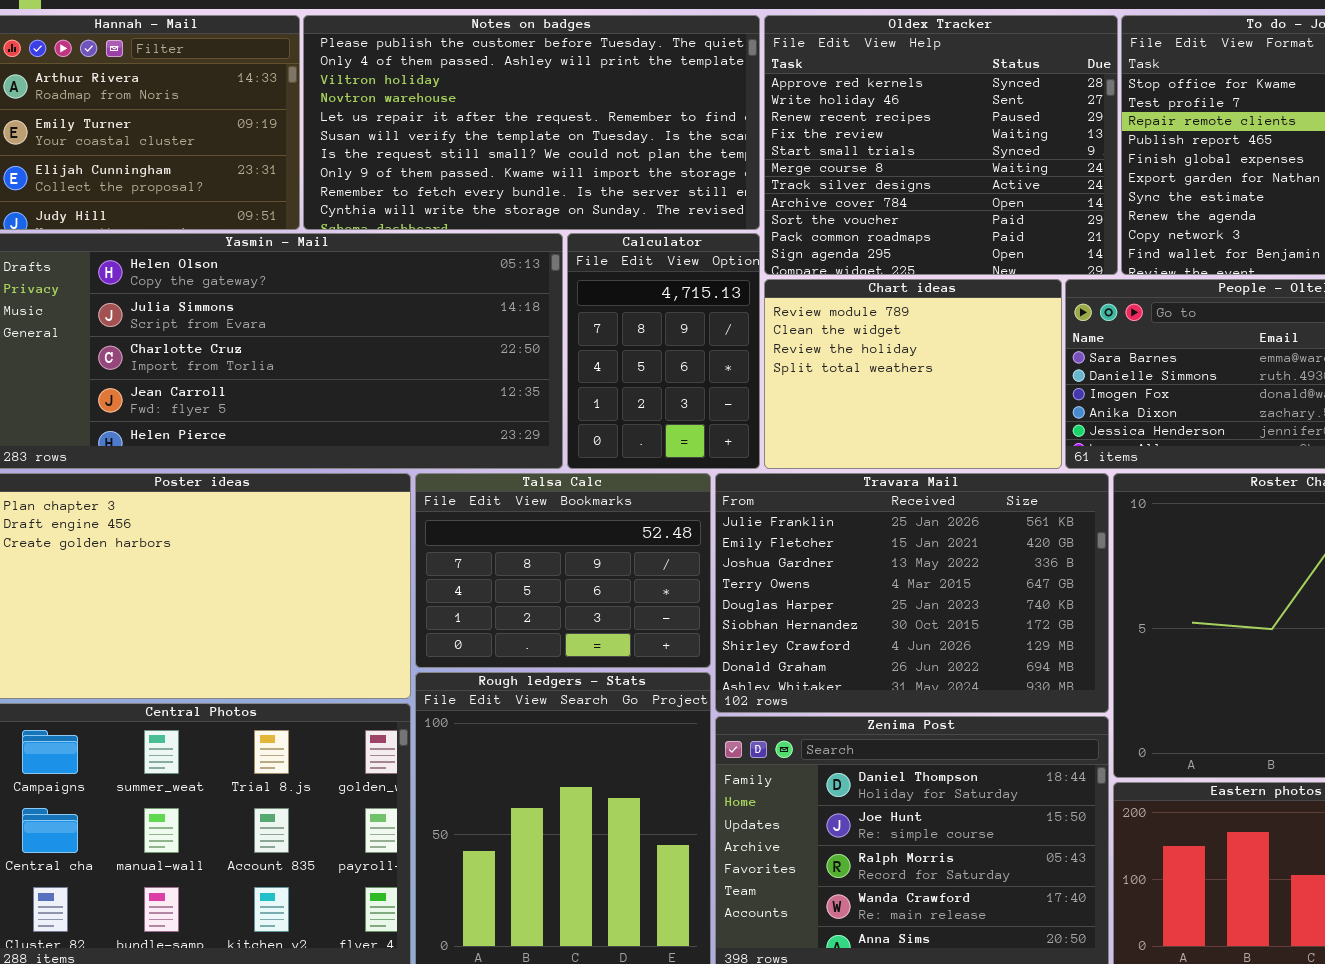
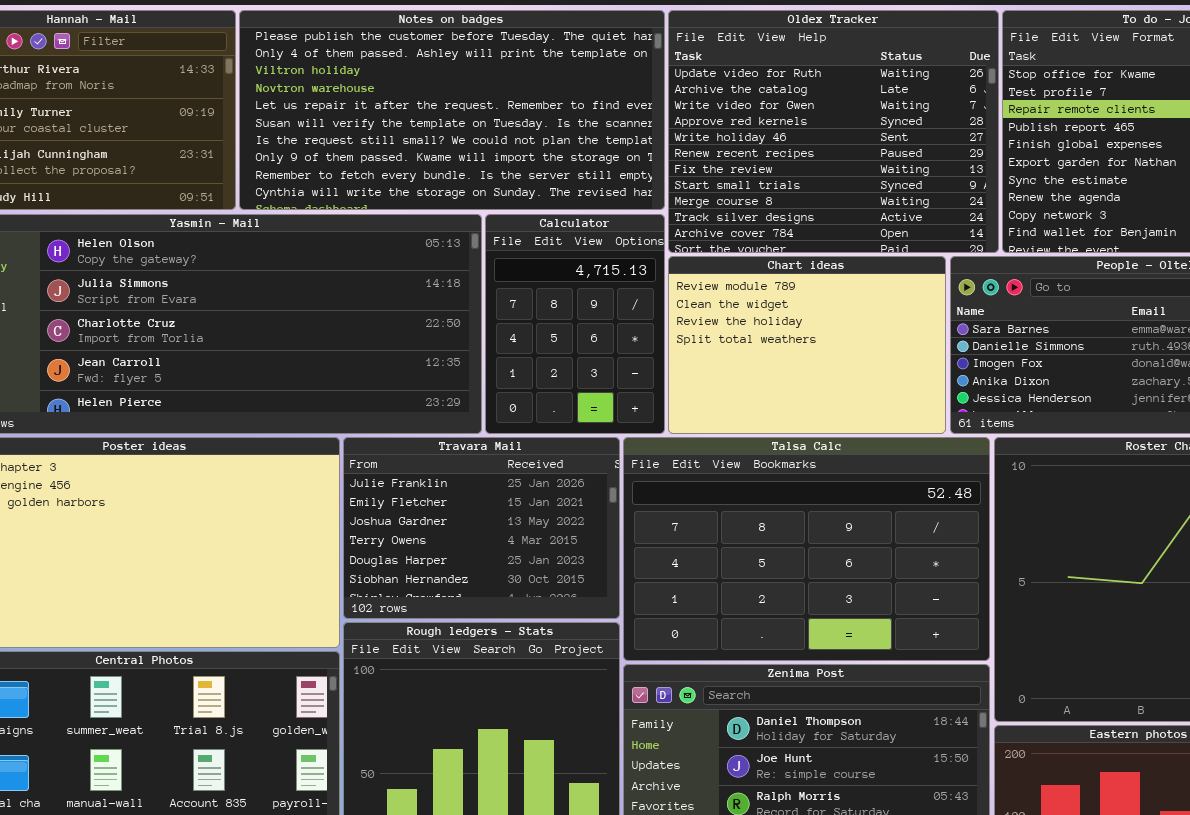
Oldex Tracker: [764,15,1118,275] -> [668,10,999,253], scrolled up 3 rows
Talsa Calc: [415,473,711,668] -> [623,437,990,661], moved, resized
Travara Mail: [715,473,1109,713] -> [343,437,620,619], moved, resized

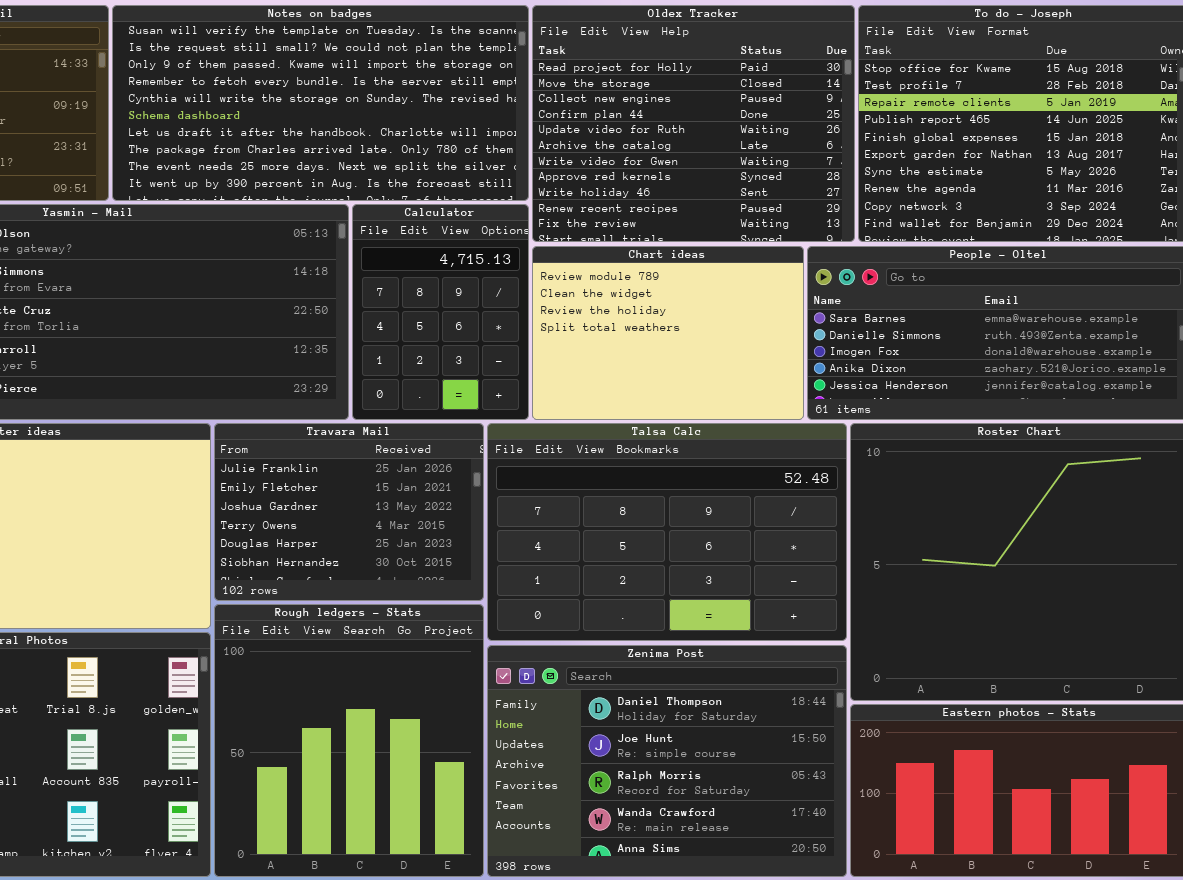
Notes on badges: [239,10,665,210] -> [112,5,529,201], scrolled down 5 rows
Oldex Tracker: [668,10,999,253] -> [532,5,855,242], scrolled up 4 rows

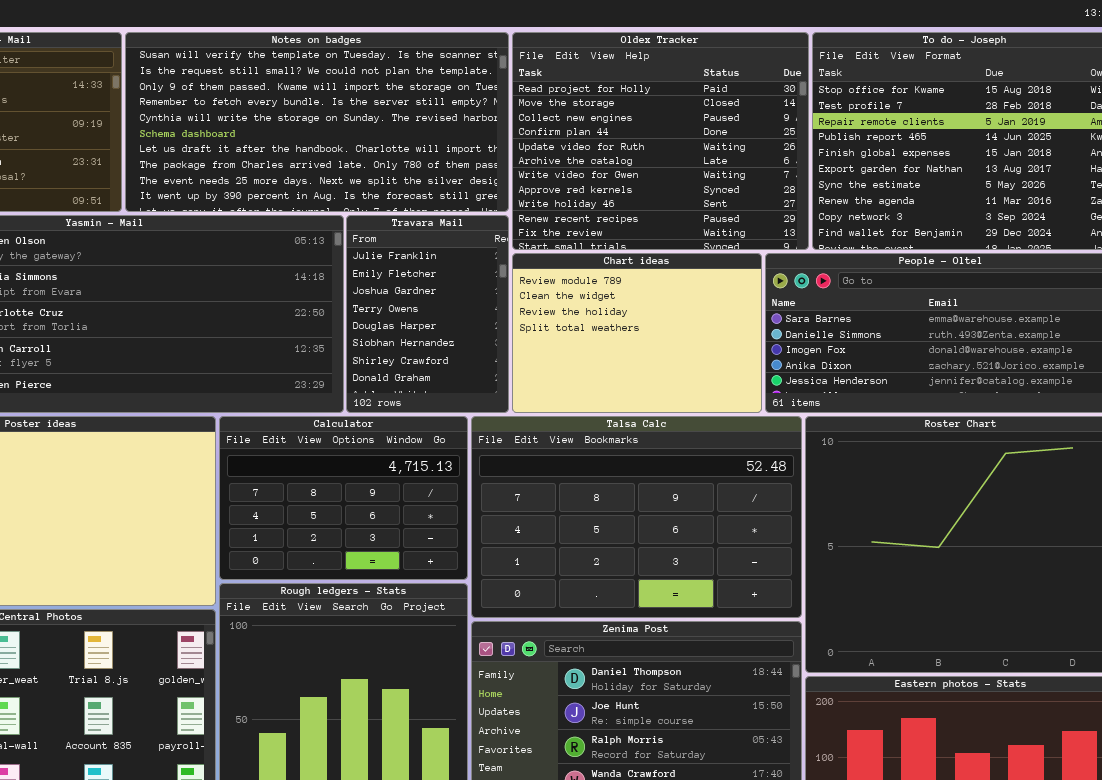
Calculator: [352,204,529,420] -> [219,416,468,580], moved, resized
Travara Mail: [214,423,484,601] -> [346,215,509,413], moved, resized

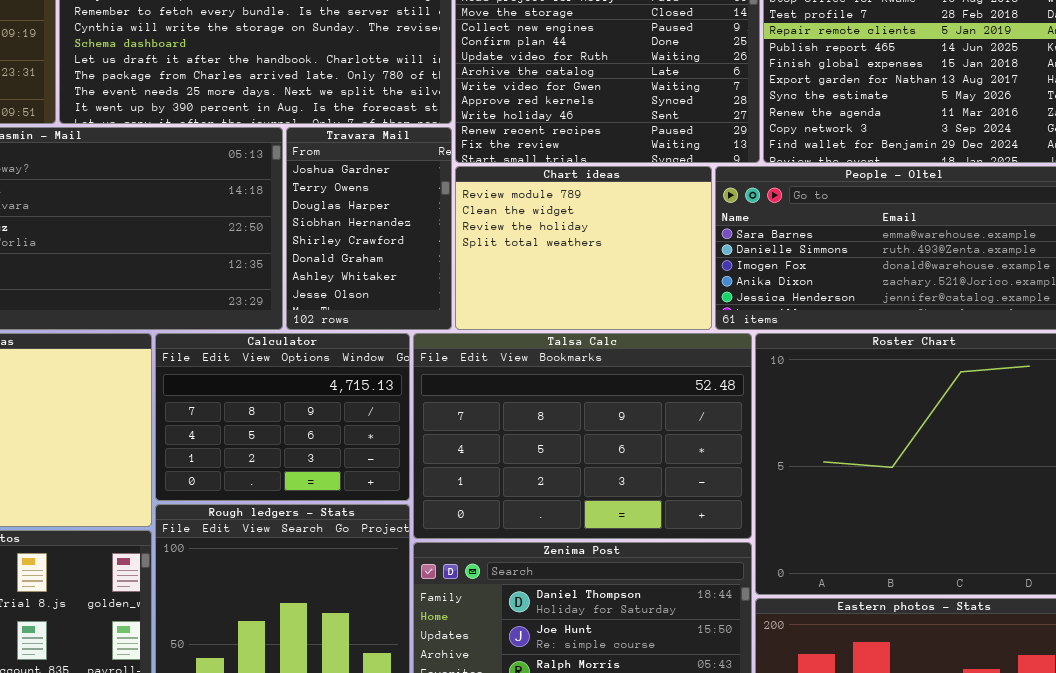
Travara Mail: [346,215,509,413] -> [286,127,452,330], scrolled down 2 rows

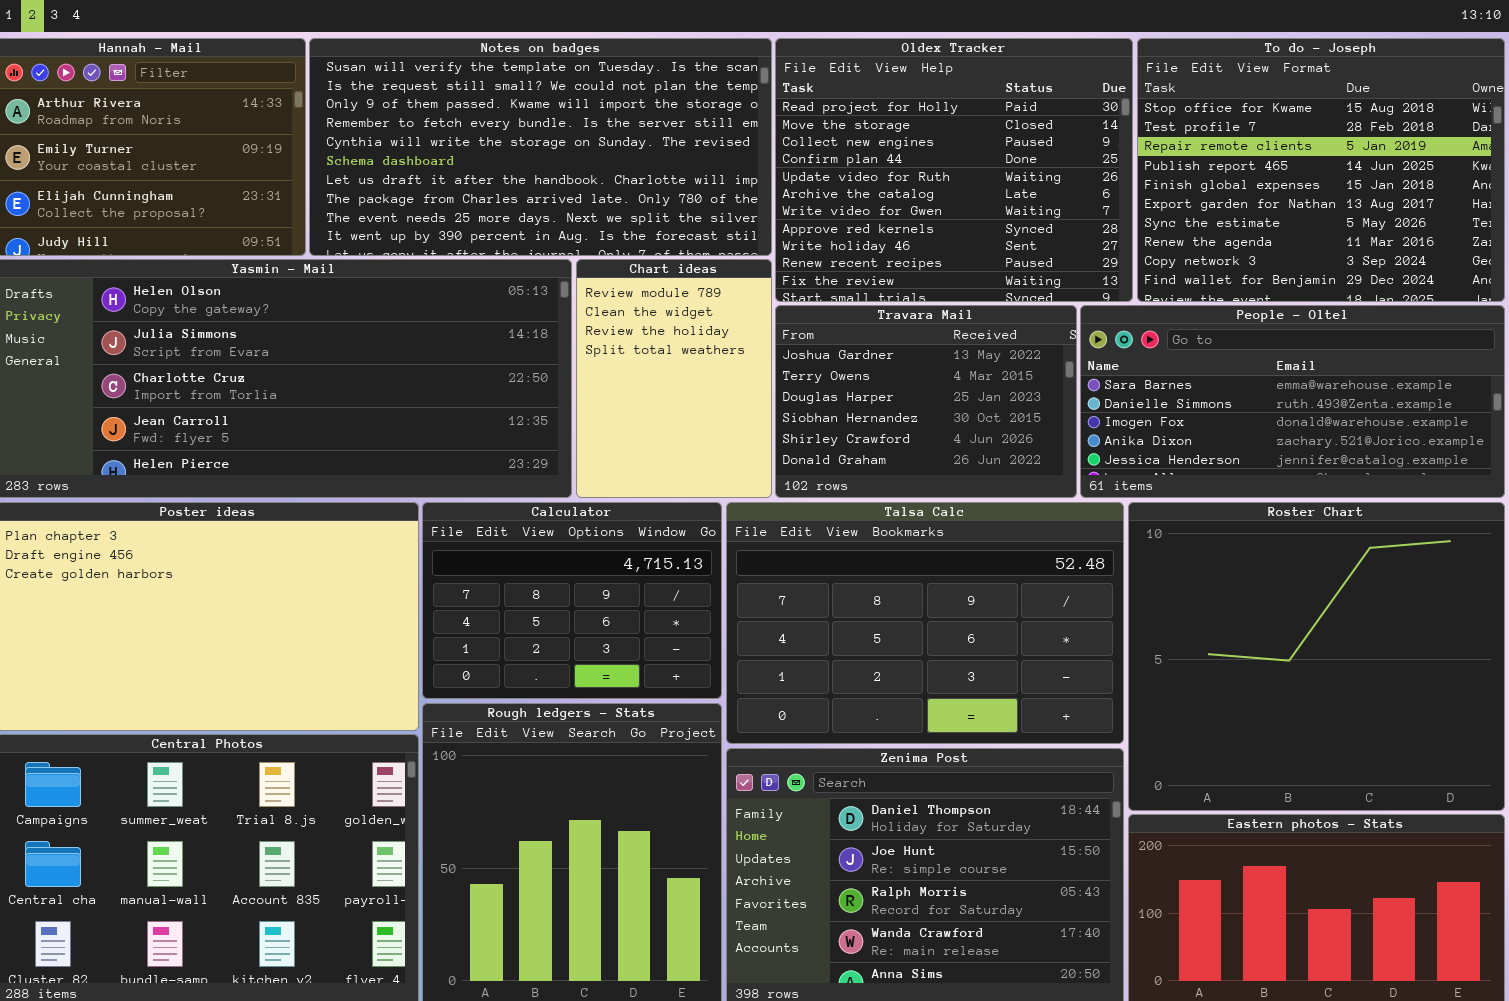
Travara Mail: [286,127,452,330] -> [775,305,1077,498], moved, resized
Chart ideas: [455,166,712,330] -> [576,259,772,498], moved, resized

